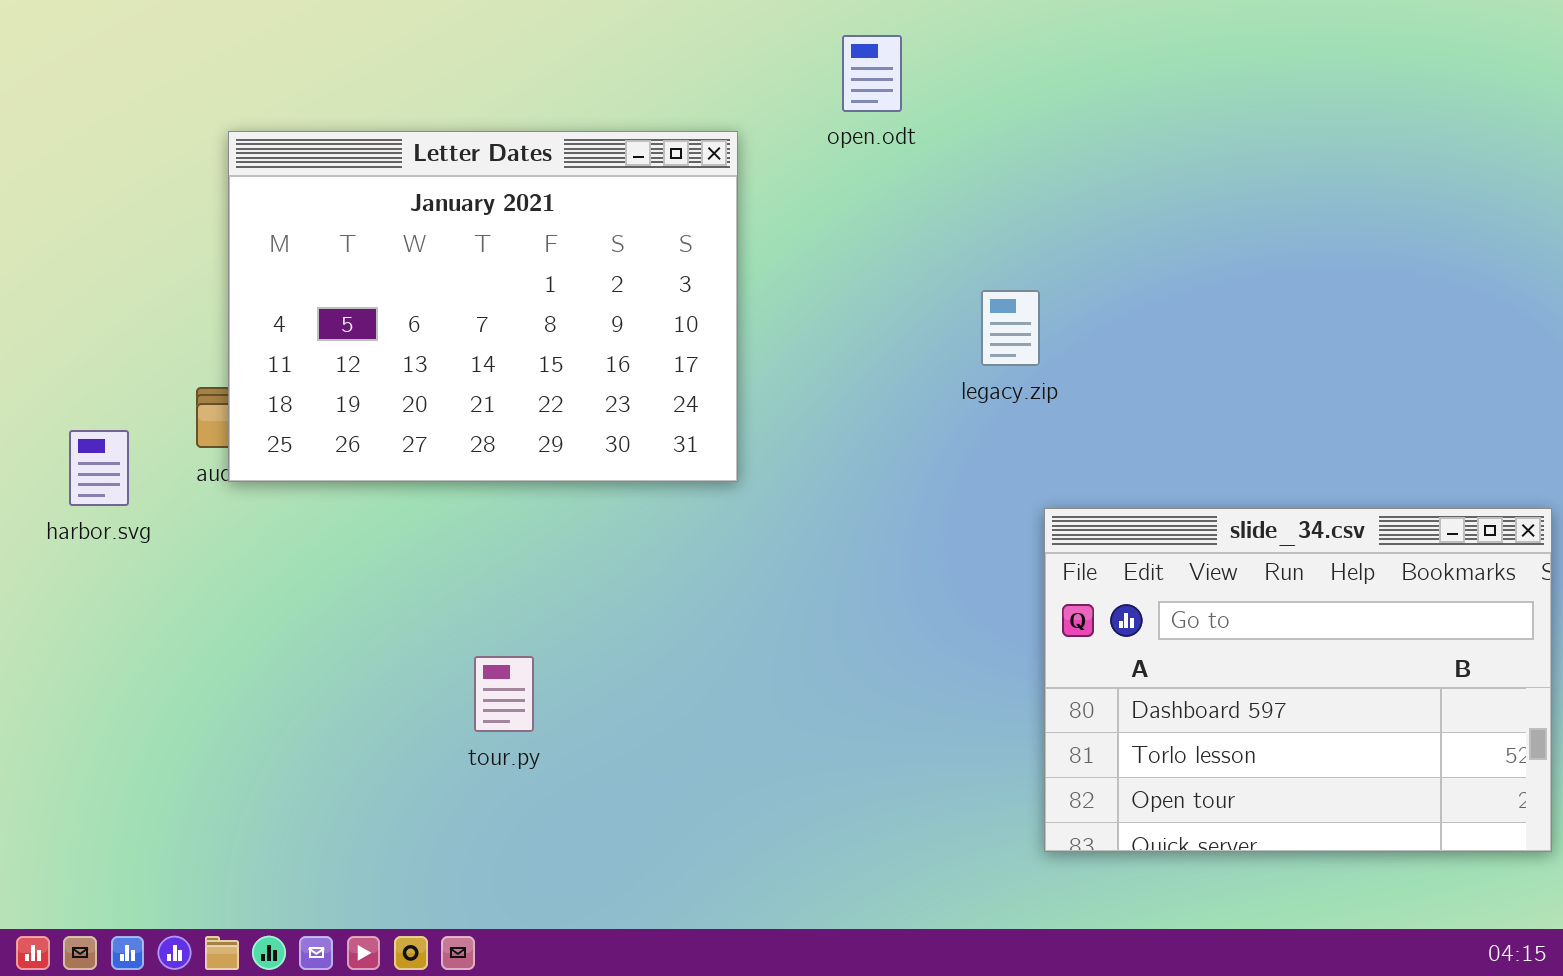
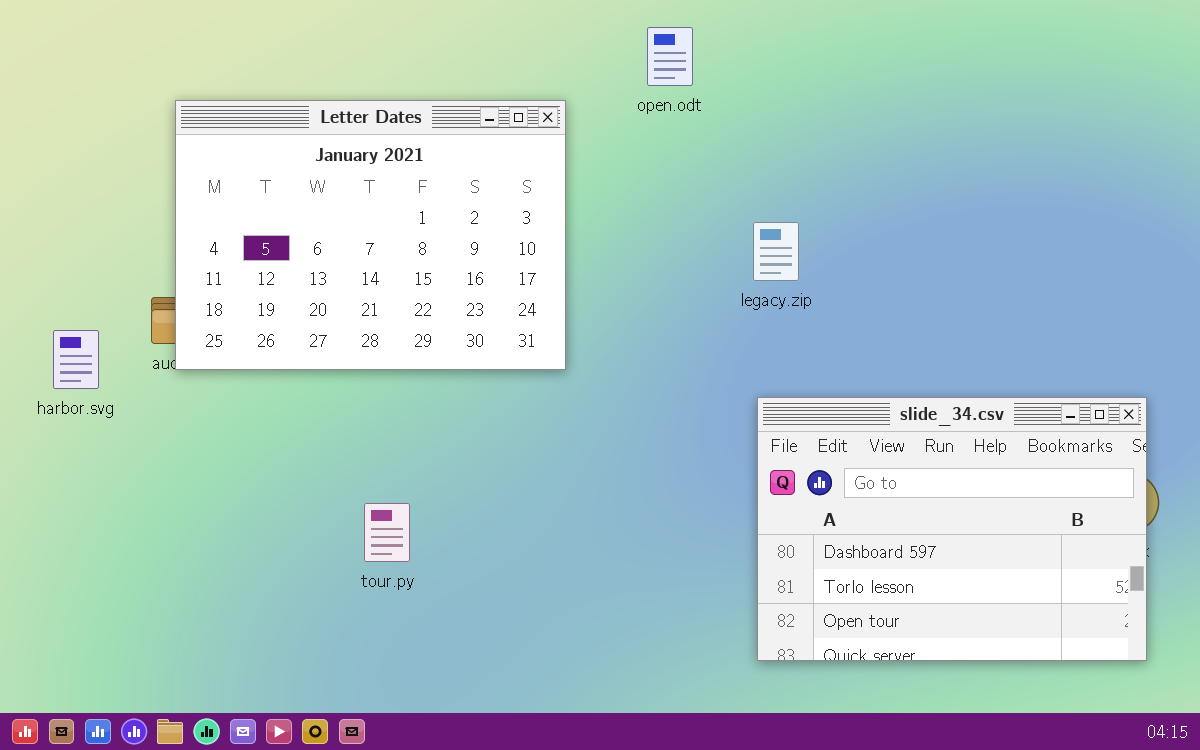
slide_34.csv: [1044,508,1552,852] -> [757,397,1147,661], moved

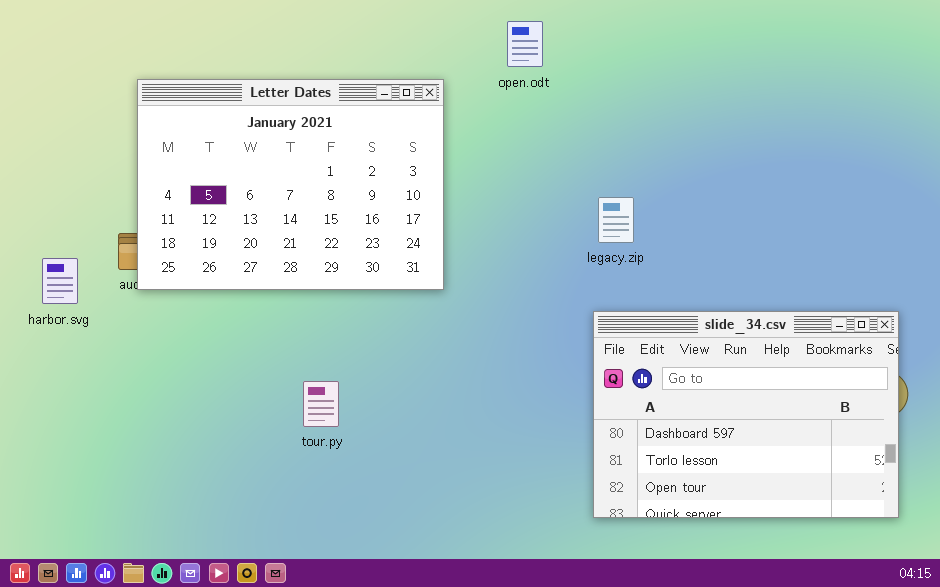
legacy.zip: [753,222,799,281] -> [598,197,634,243], moved
tour.py: [364,503,410,562] -> [303,381,339,427], moved

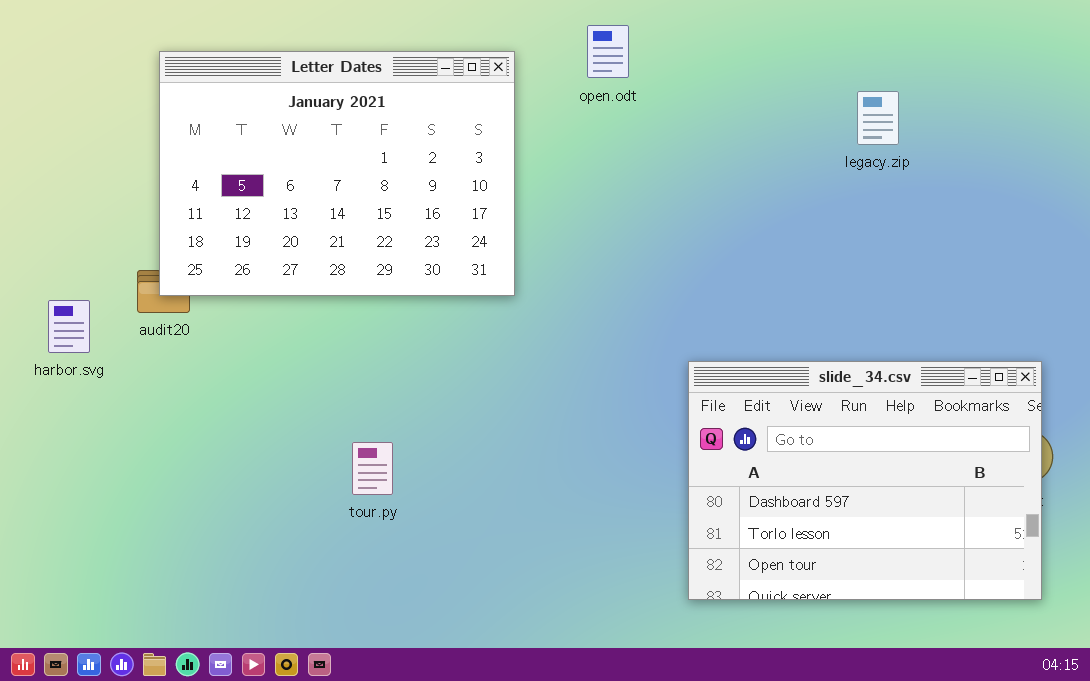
Letter Dates: [137,79,444,290] -> [159,51,515,296], moved
legacy.zip: [598,197,634,243] -> [857,91,899,145], moved

